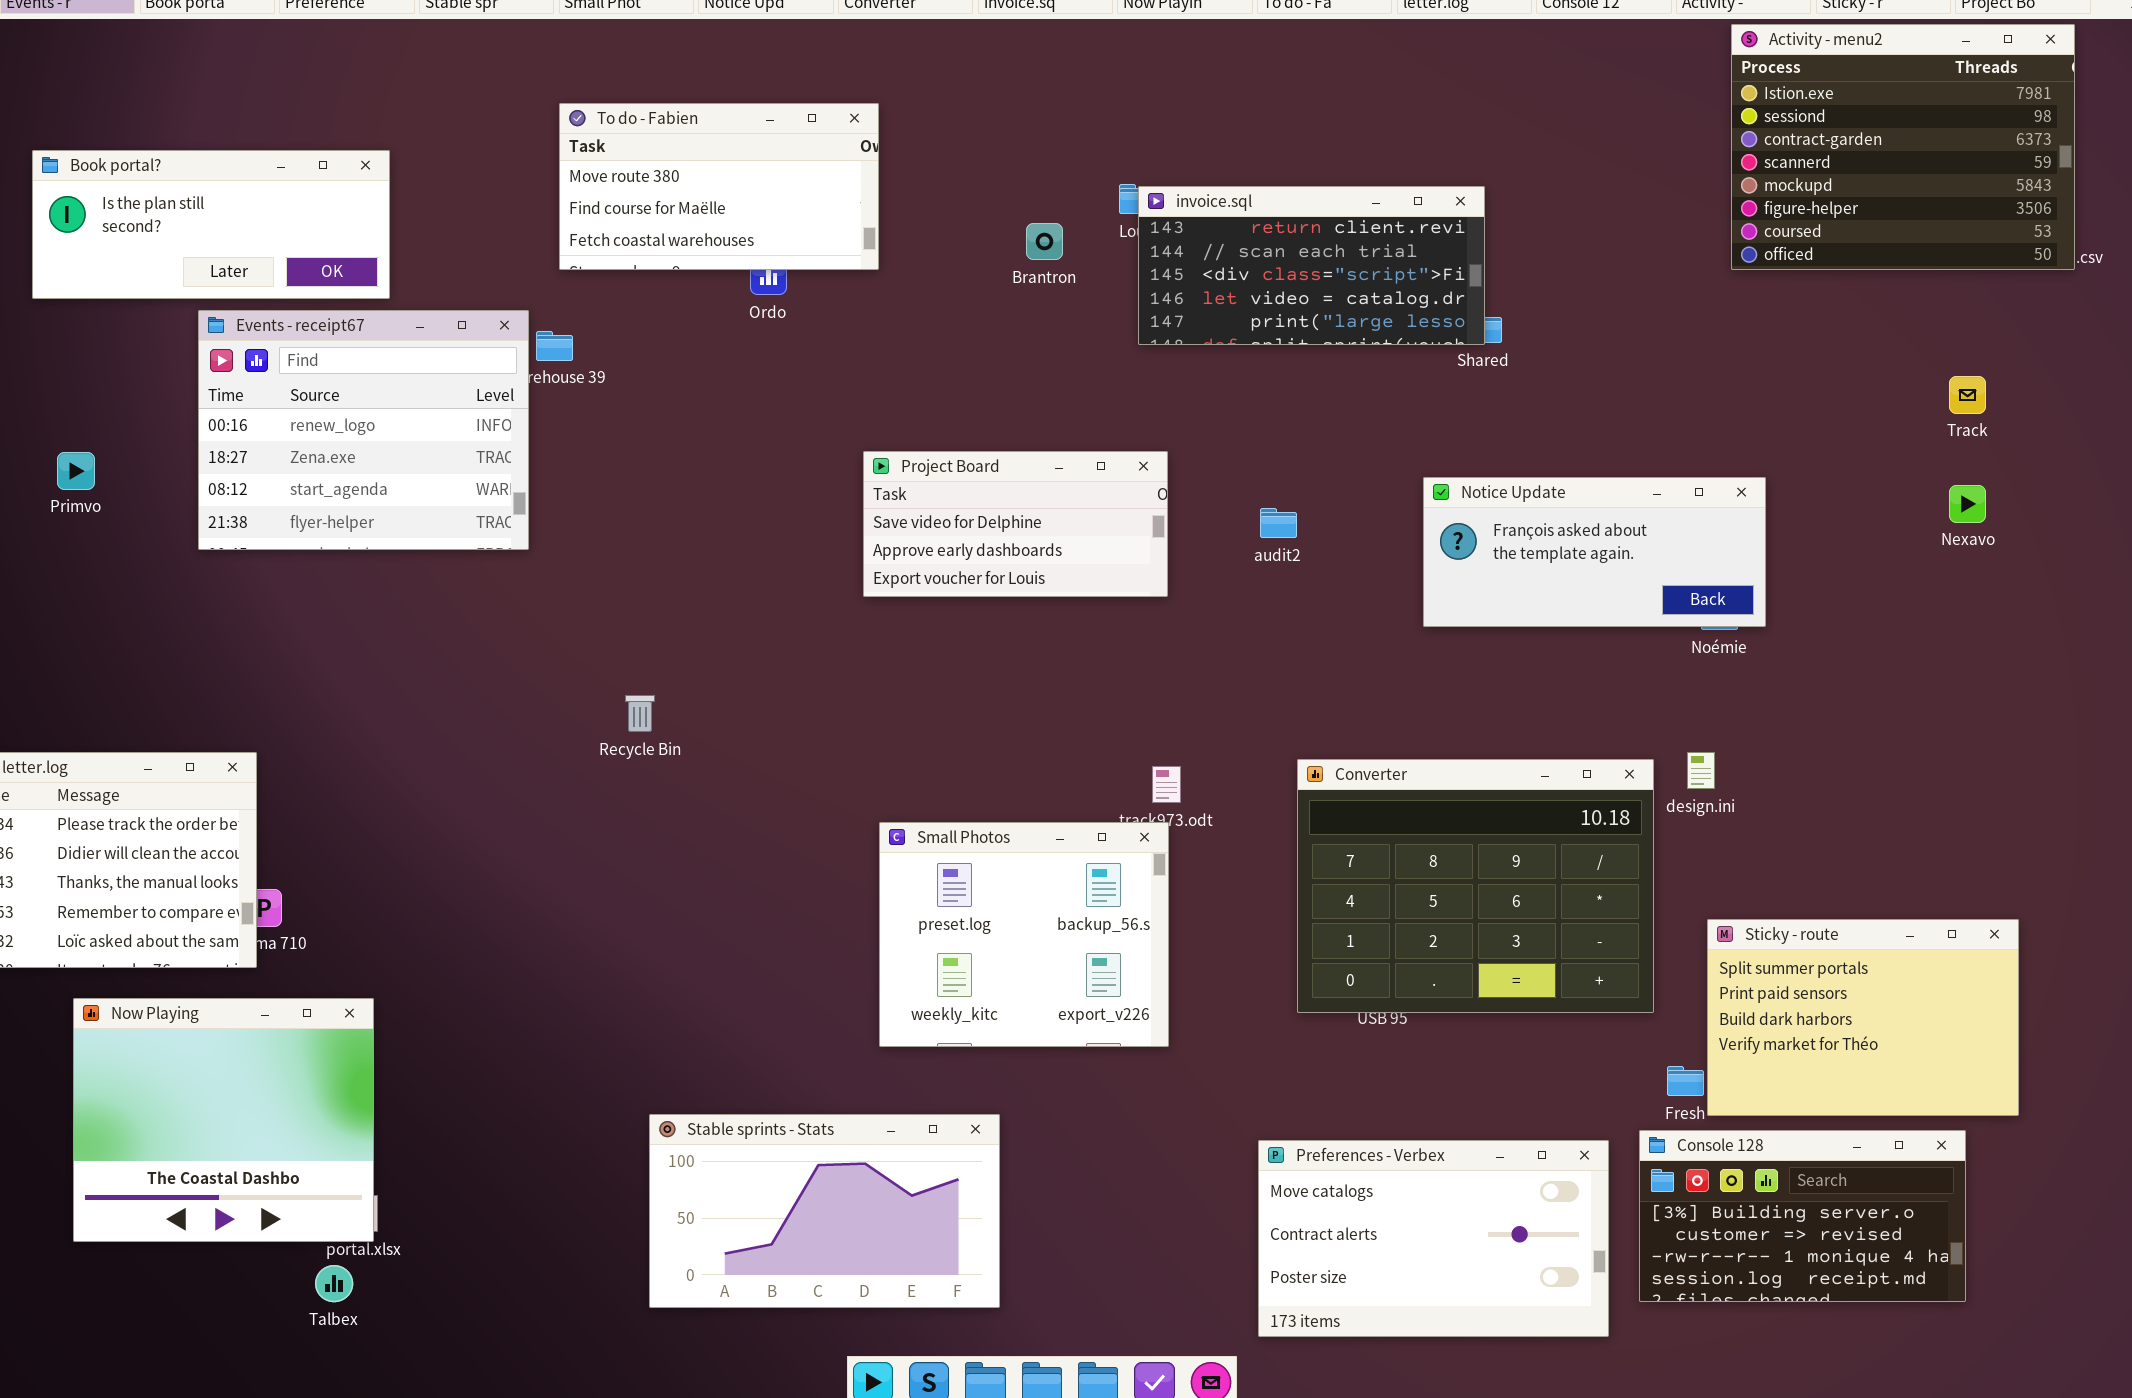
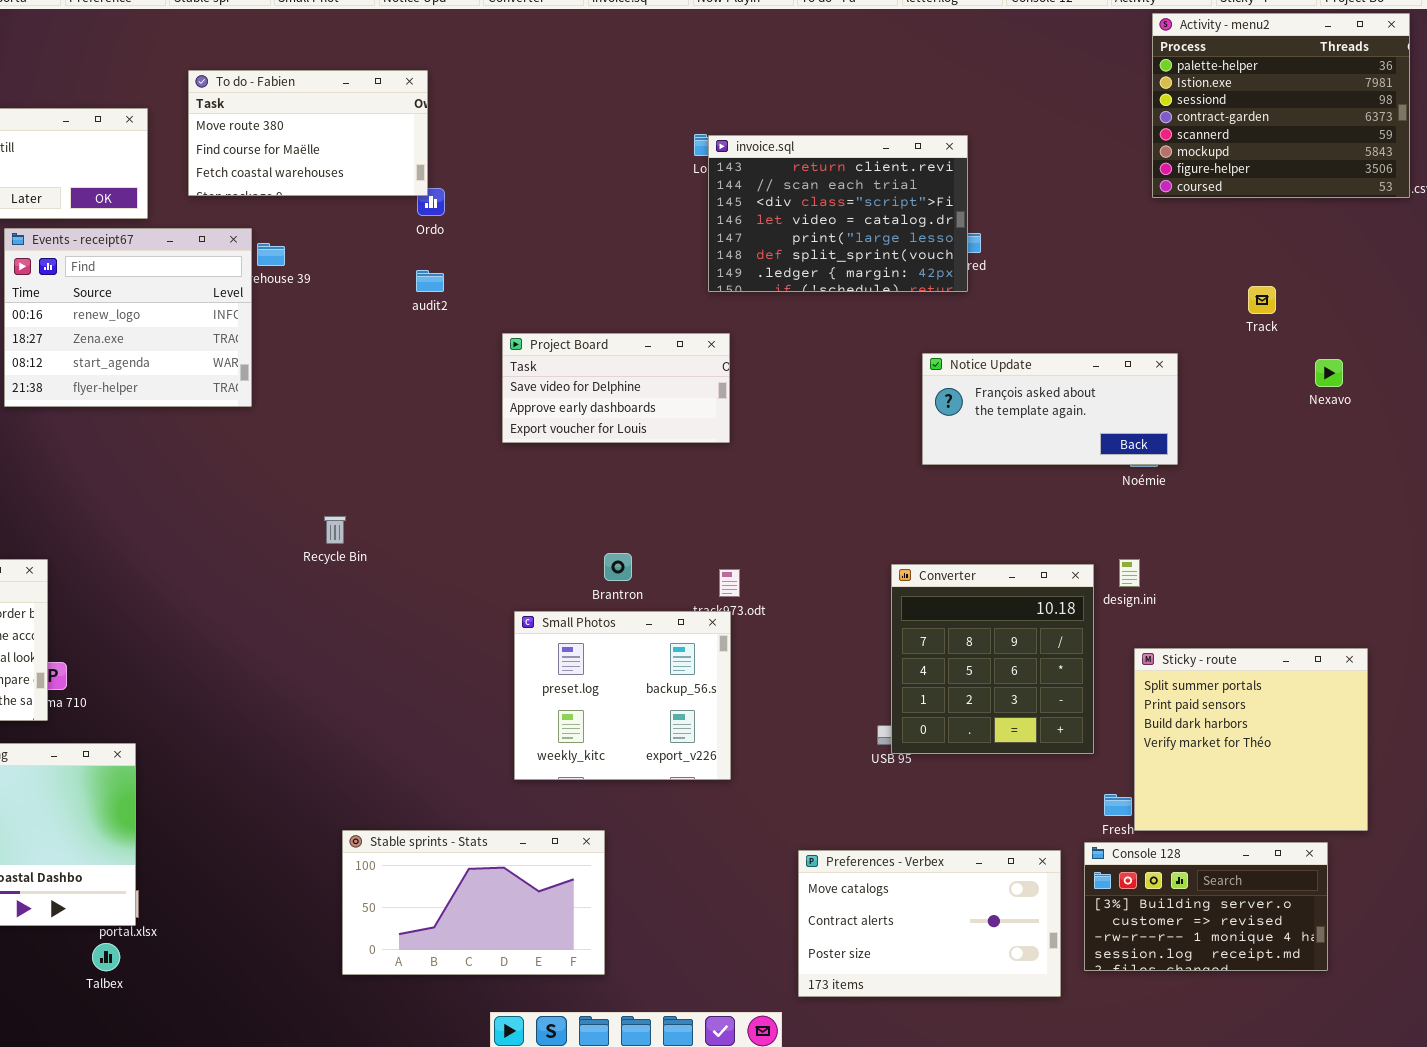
Activity - menu2: [1731,24,2075,270] -> [1152,13,1410,198], scrolled up 1 row
To do - Fabien: [559,103,879,270] -> [188,70,428,196], moved
invoice.sql: [1138,186,1485,345] -> [708,135,968,292], resized
Brantron: [1026,223,1063,260] -> [604,553,632,581], moved
Track: [1949,376,1986,414] -> [1248,286,1276,314], moved
audit2: [1260,508,1297,538] -> [416,270,444,292], moved
Converter: [1297,759,1654,1013] -> [891,564,1094,754], resized
Sticky - route: [1707,919,2019,1116] -> [1134,648,1368,831], resized

